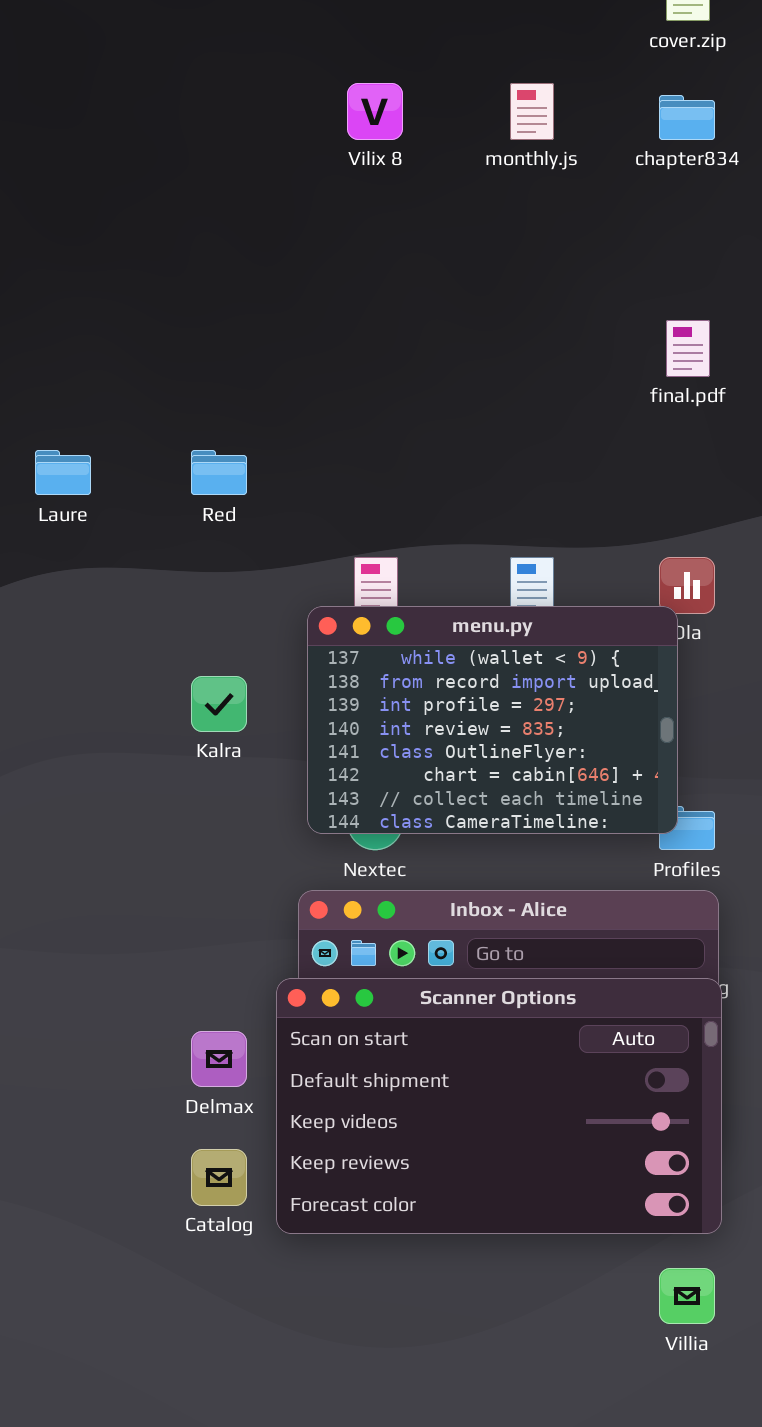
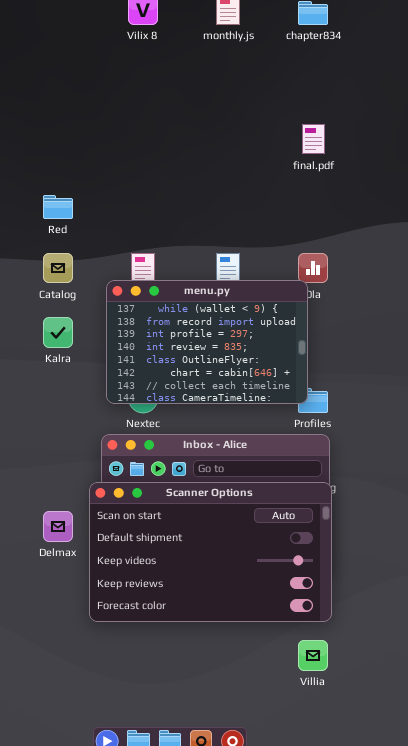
Catalog: [191,1149,247,1206] -> [43,253,73,283], moved

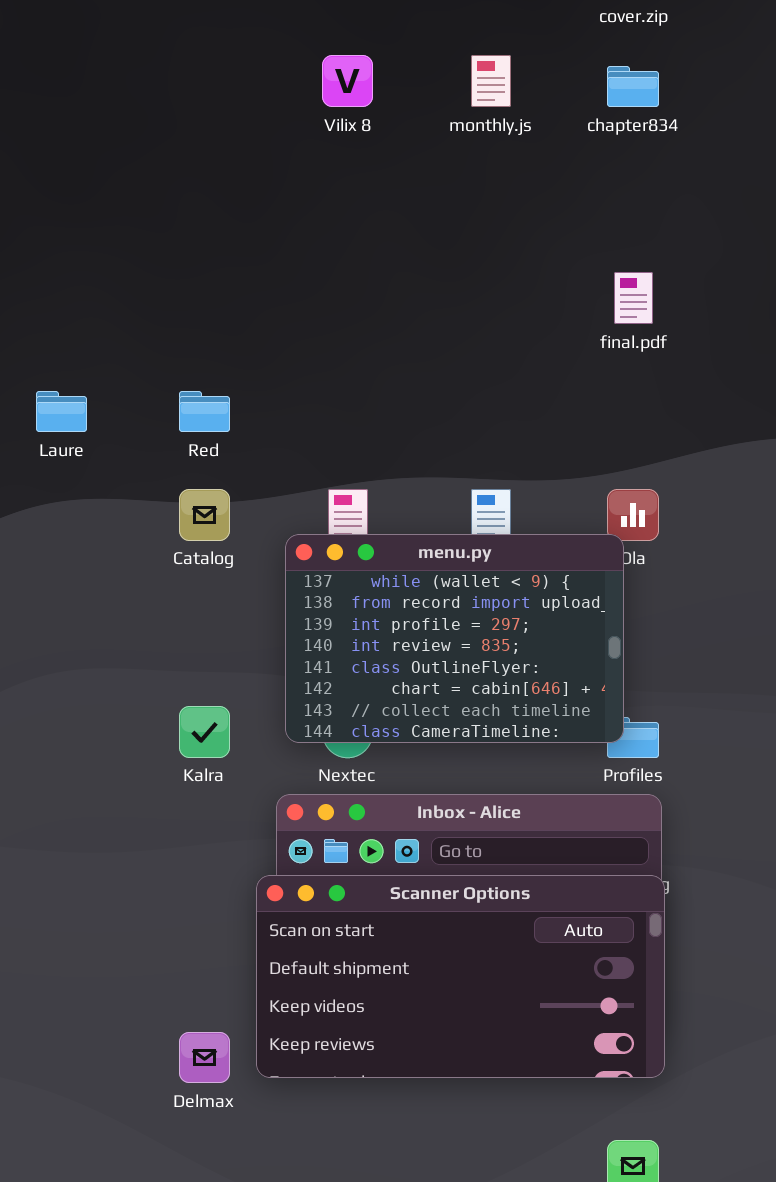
Kalra: [43,317,73,348] -> [179,706,230,758], moved
Scanner Options: [89,482,332,622] -> [256,875,665,1078], resized
Delmax: [43,511,73,542] -> [179,1032,230,1083], moved

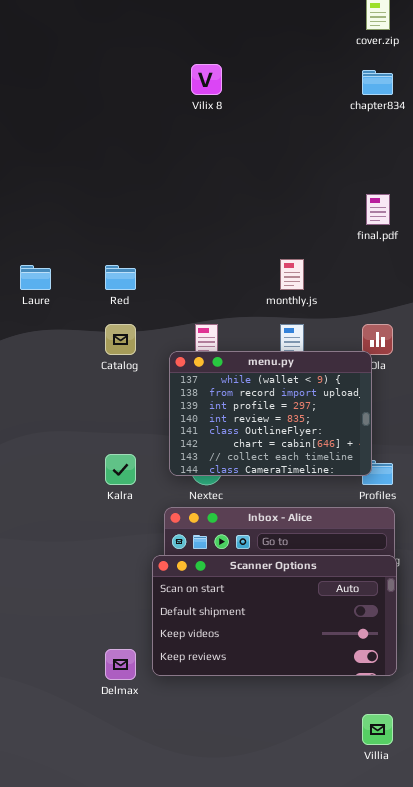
monthly.js: [471,55,511,107] -> [280,259,304,290], moved

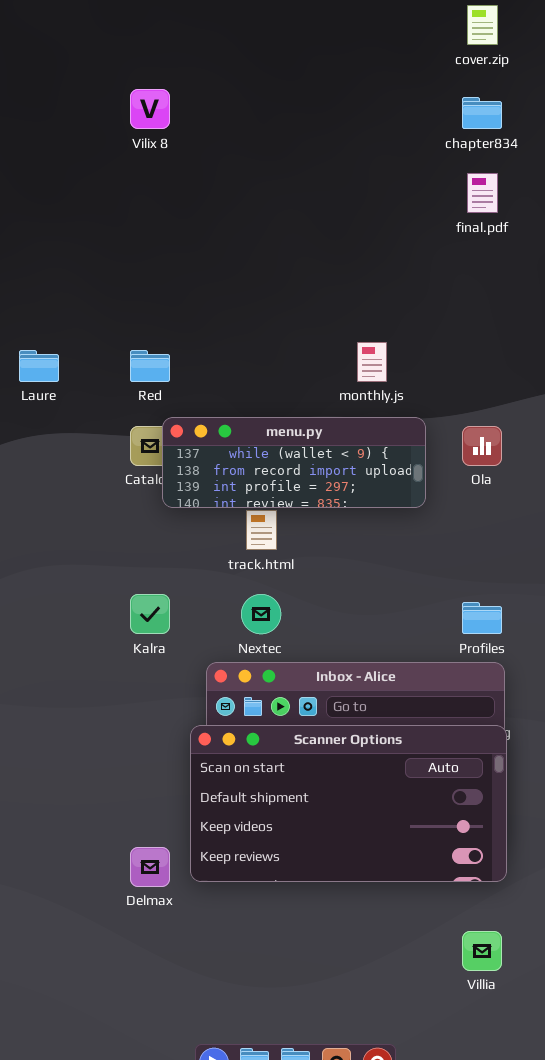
Vilix 8: [191,64,222,95] -> [130,89,170,129], moved
final.pdf: [366,194,390,225] -> [467,173,498,213], moved
menu.py: [169,351,372,476] -> [162,417,426,508], moved, resized

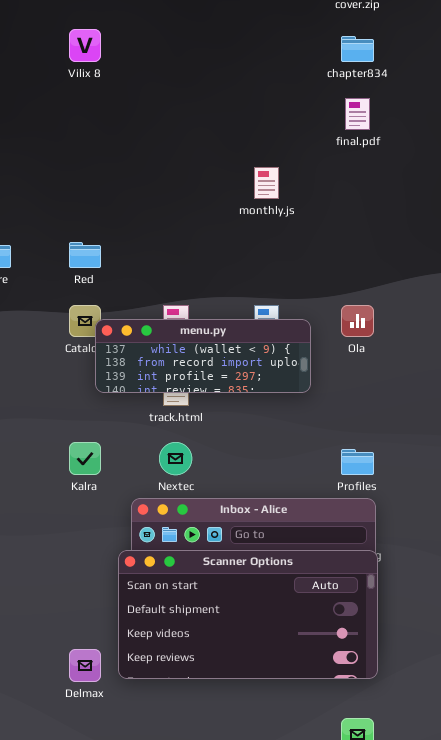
monthly.js: [357,342,387,382] -> [254,167,279,199], moved
menu.py: [162,417,426,508] -> [95,319,311,393], moved

